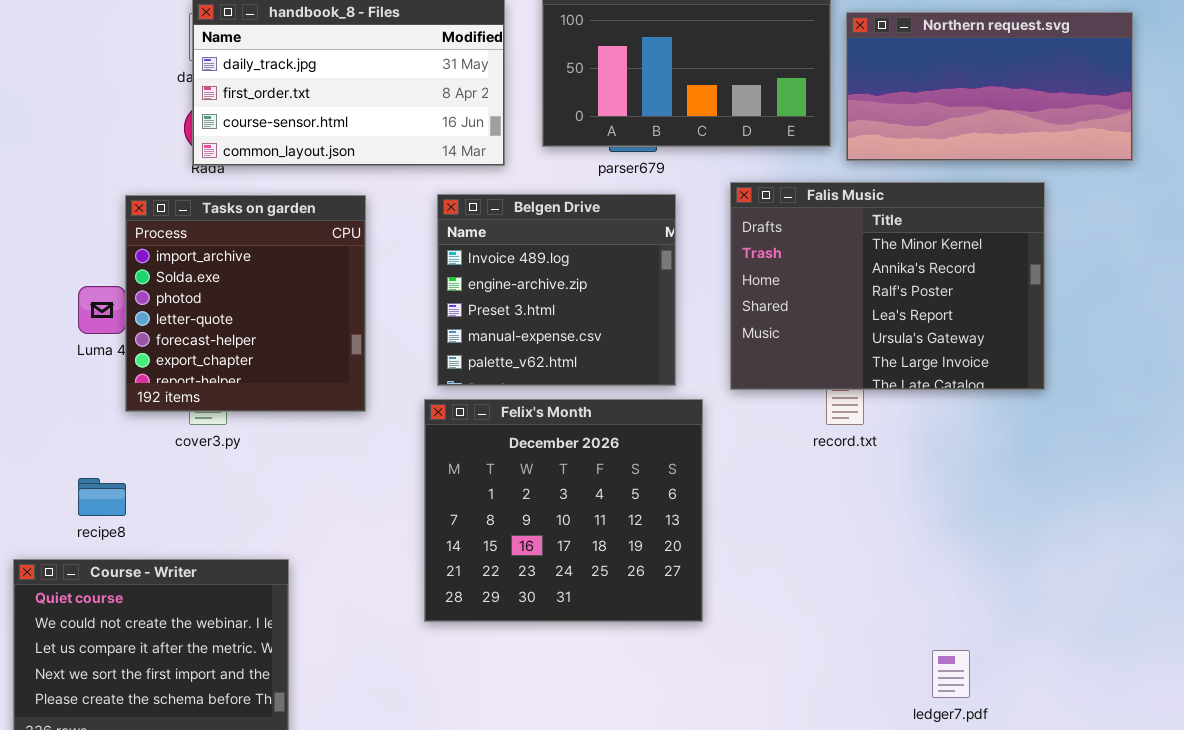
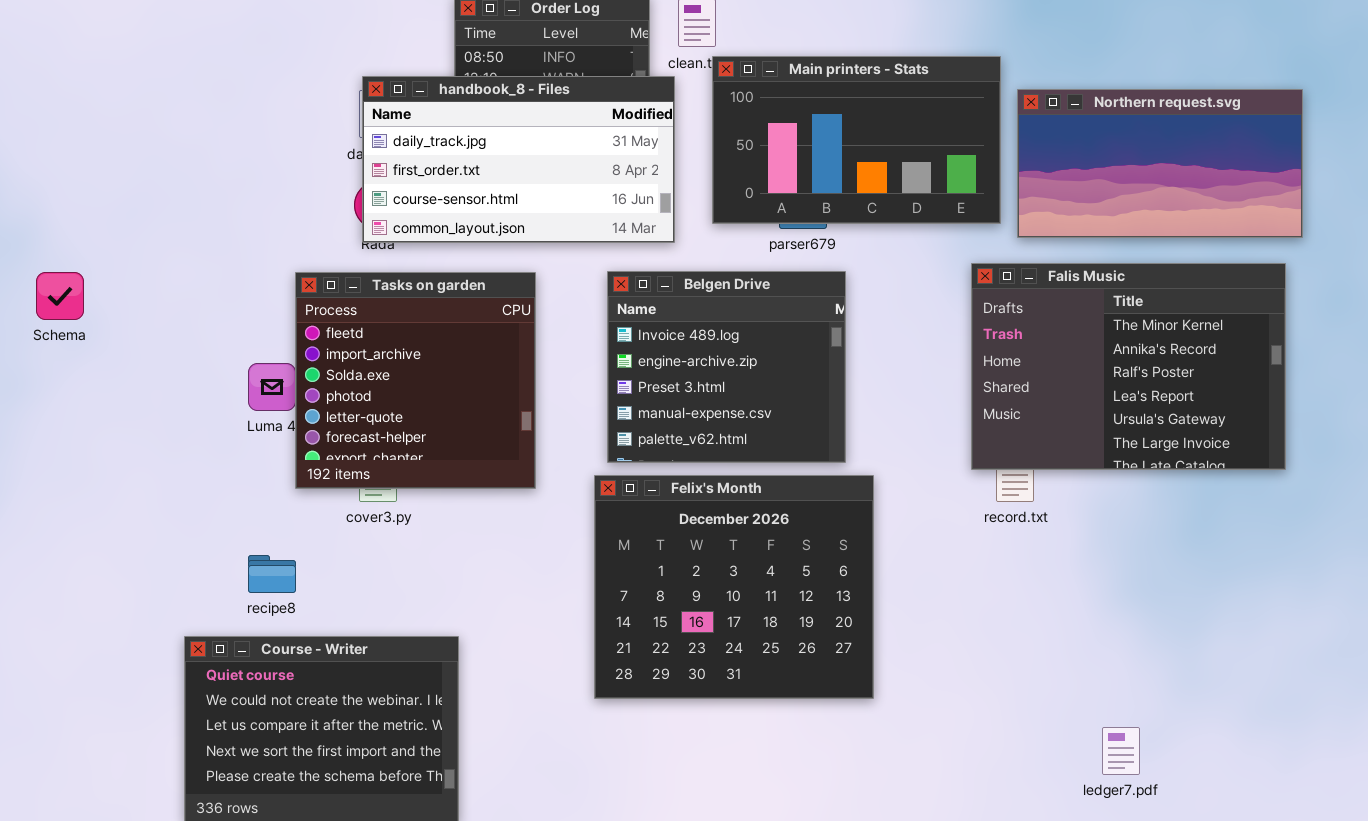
Falis Music: [730,182,1045,390] -> [971,263,1286,470], moved
Tasks on garden: [125,195,366,412] -> [295,272,536,489], scrolled up 1 row

